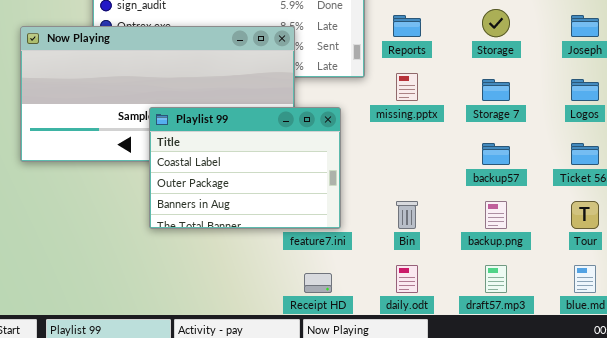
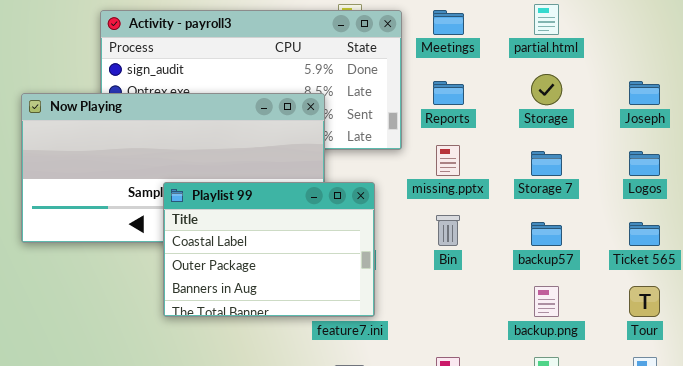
Bin: [396,201,418,229] -> [436,215,460,246], moved

